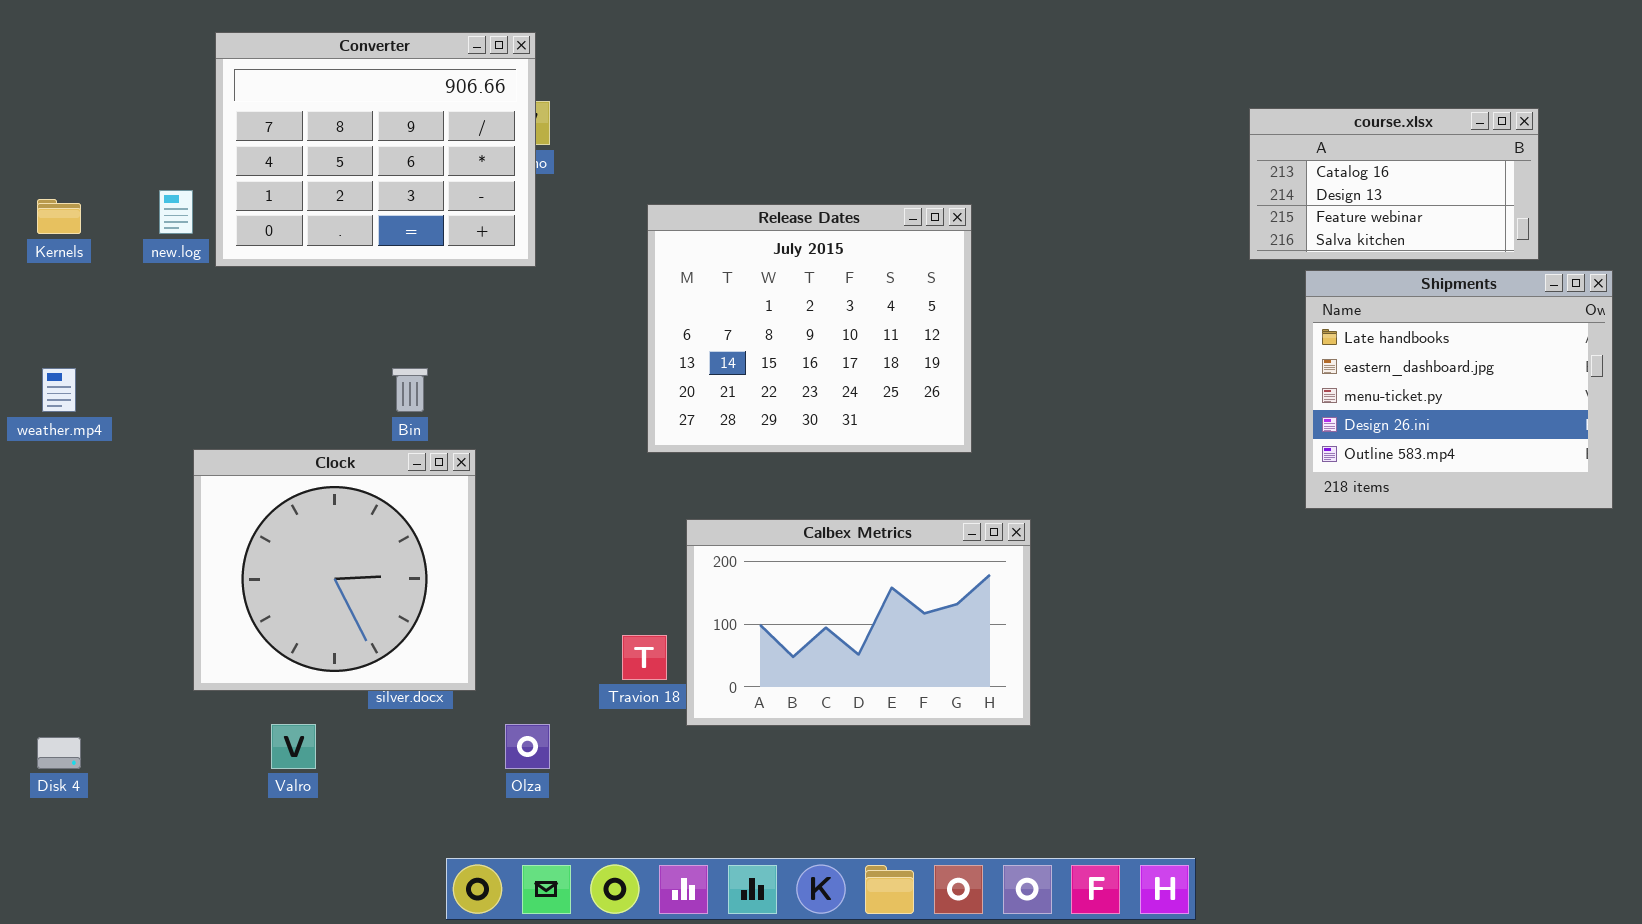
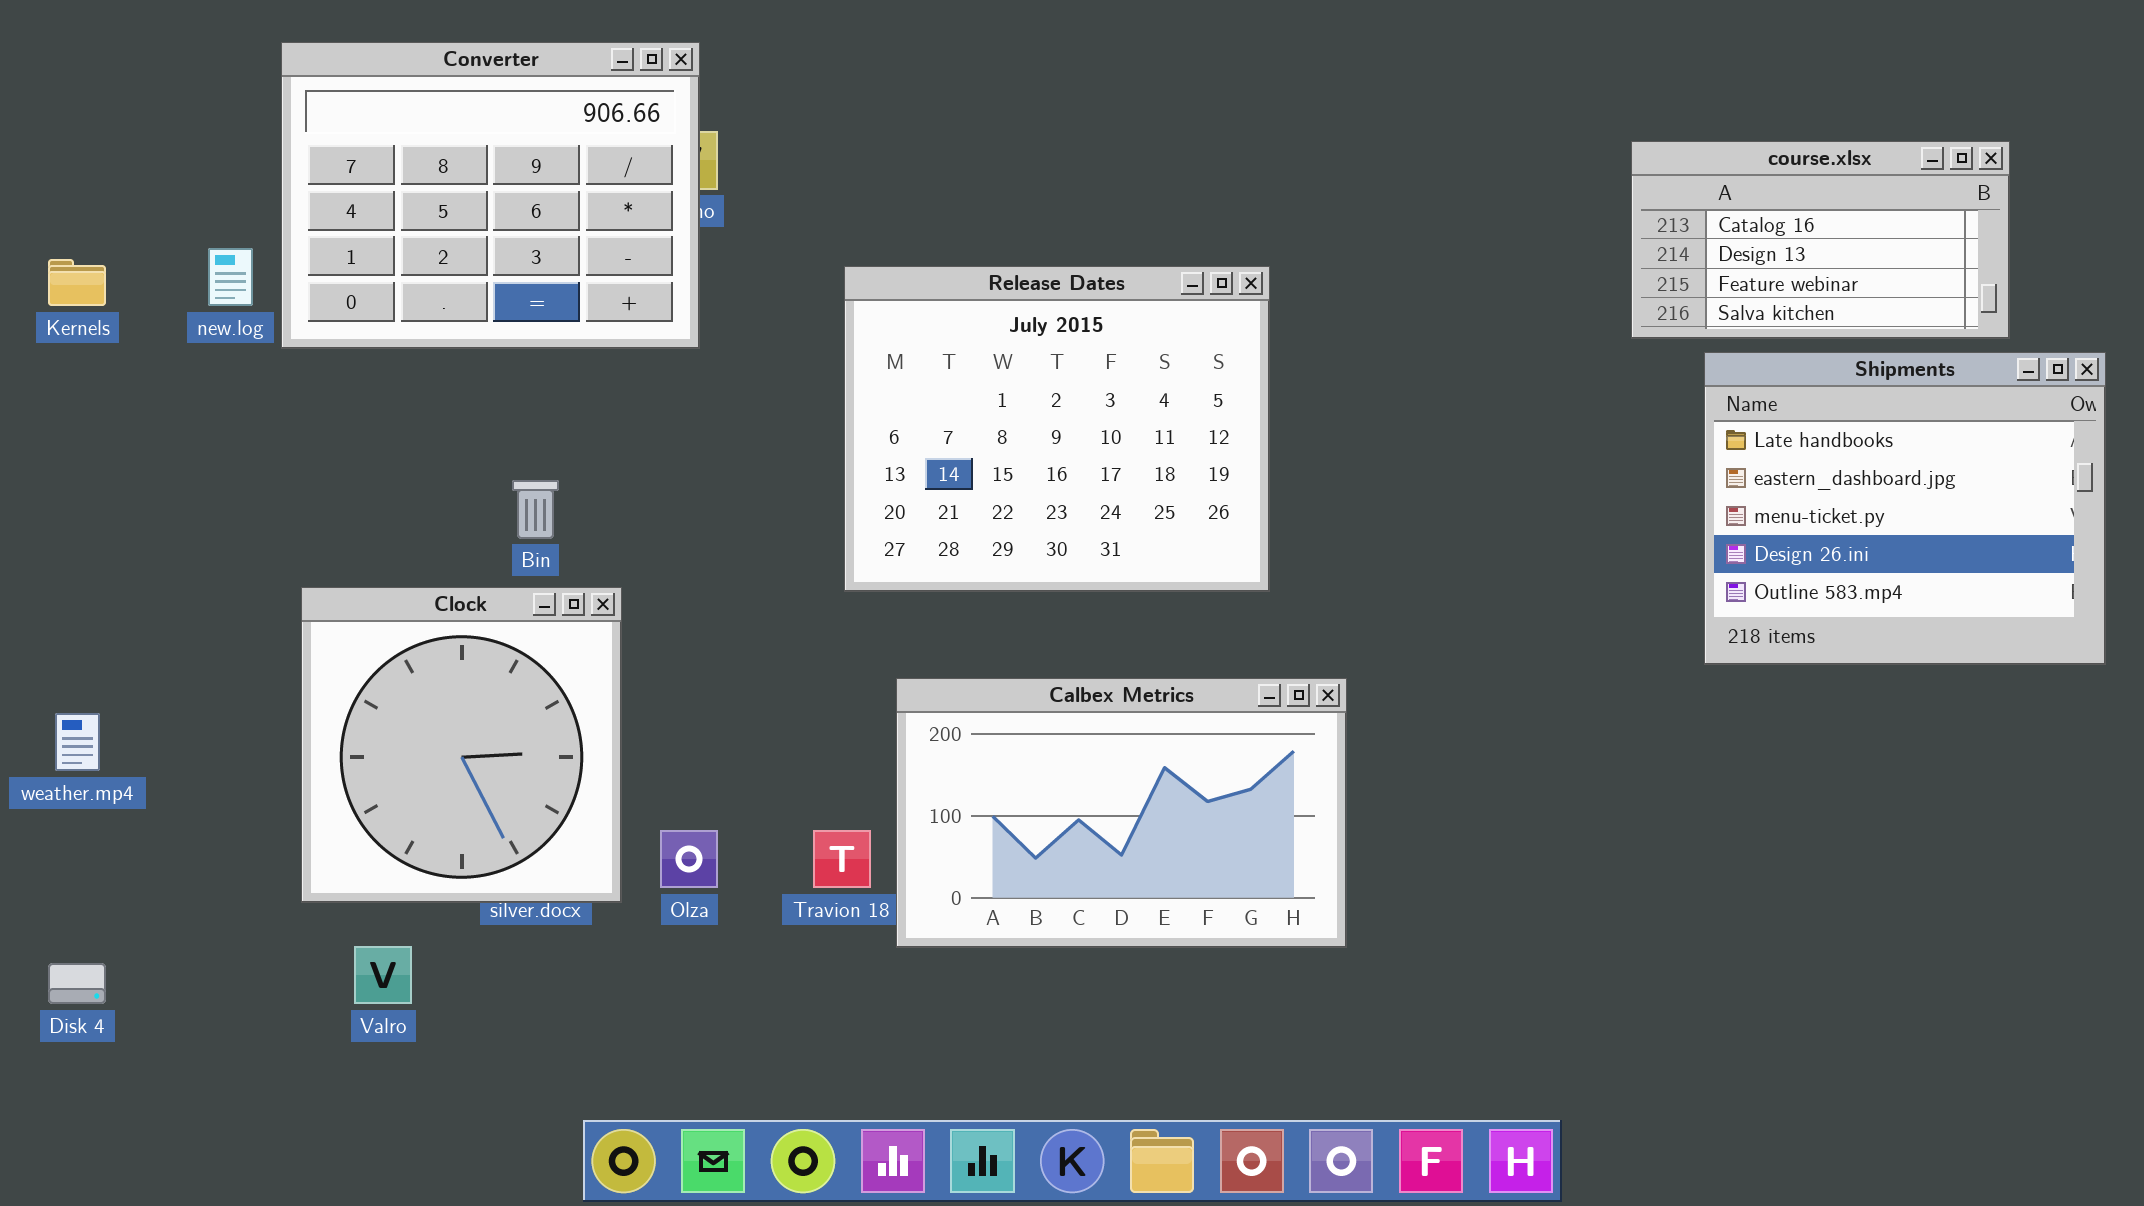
weather.mp4: [42,368,76,412] -> [55,713,100,771], moved
Clock: [193,449,476,691] -> [301,587,622,903], resized
Olza: [505,724,550,769] -> [660,830,718,888], moved

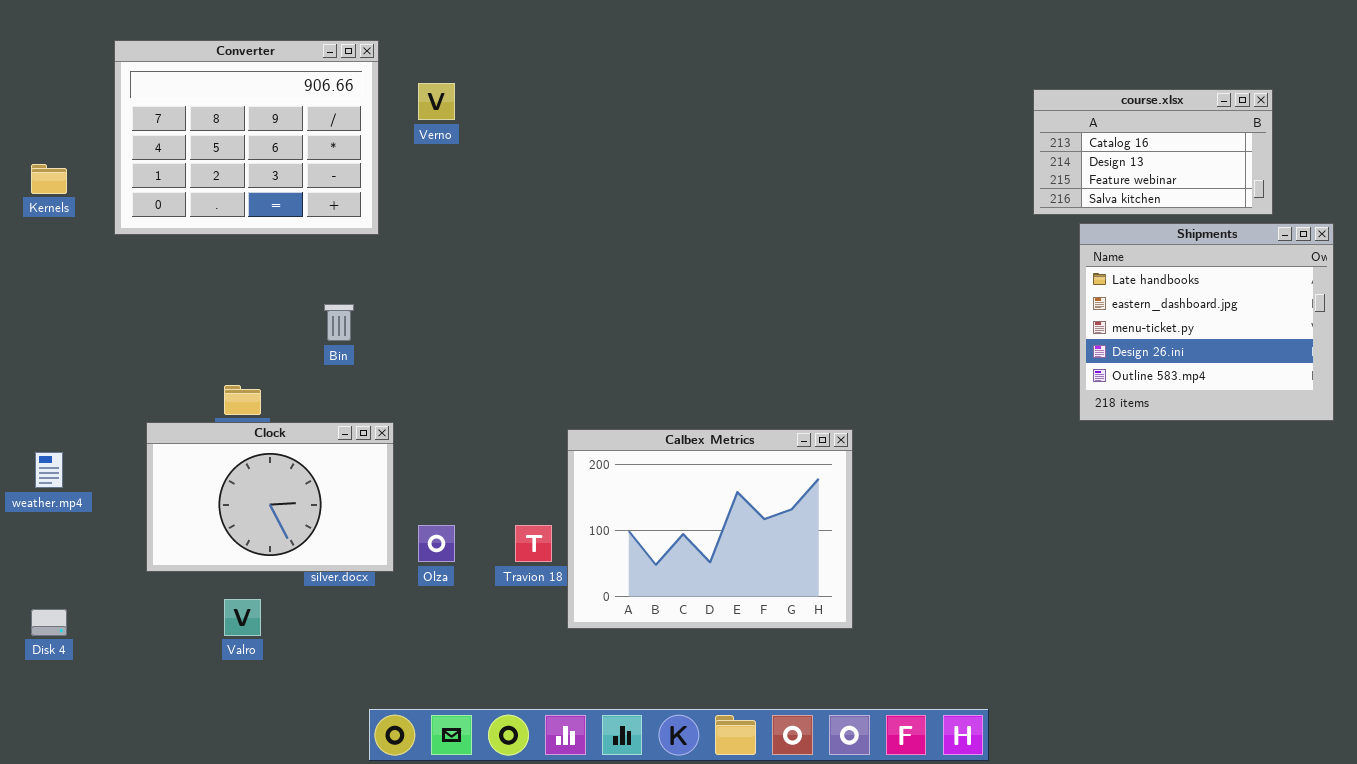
Converter: [281,42,700,349] -> [114,40,379,235], moved
Release Dates: [844,266,1270,592] -> none, closed
Clock: [301,587,622,903] -> [146,422,394,572], resized
Calbex Metrics: [896,678,1347,948] -> [567,429,853,629], resized

